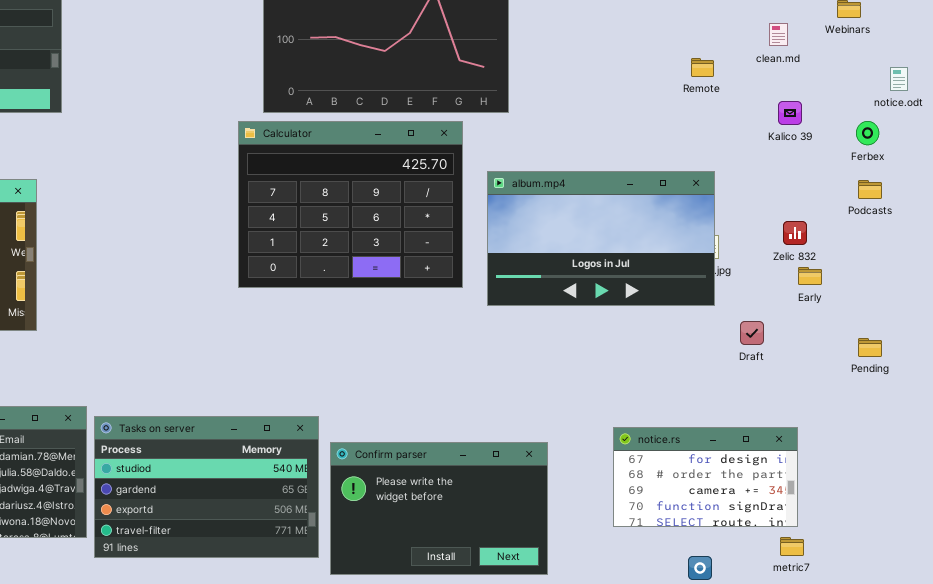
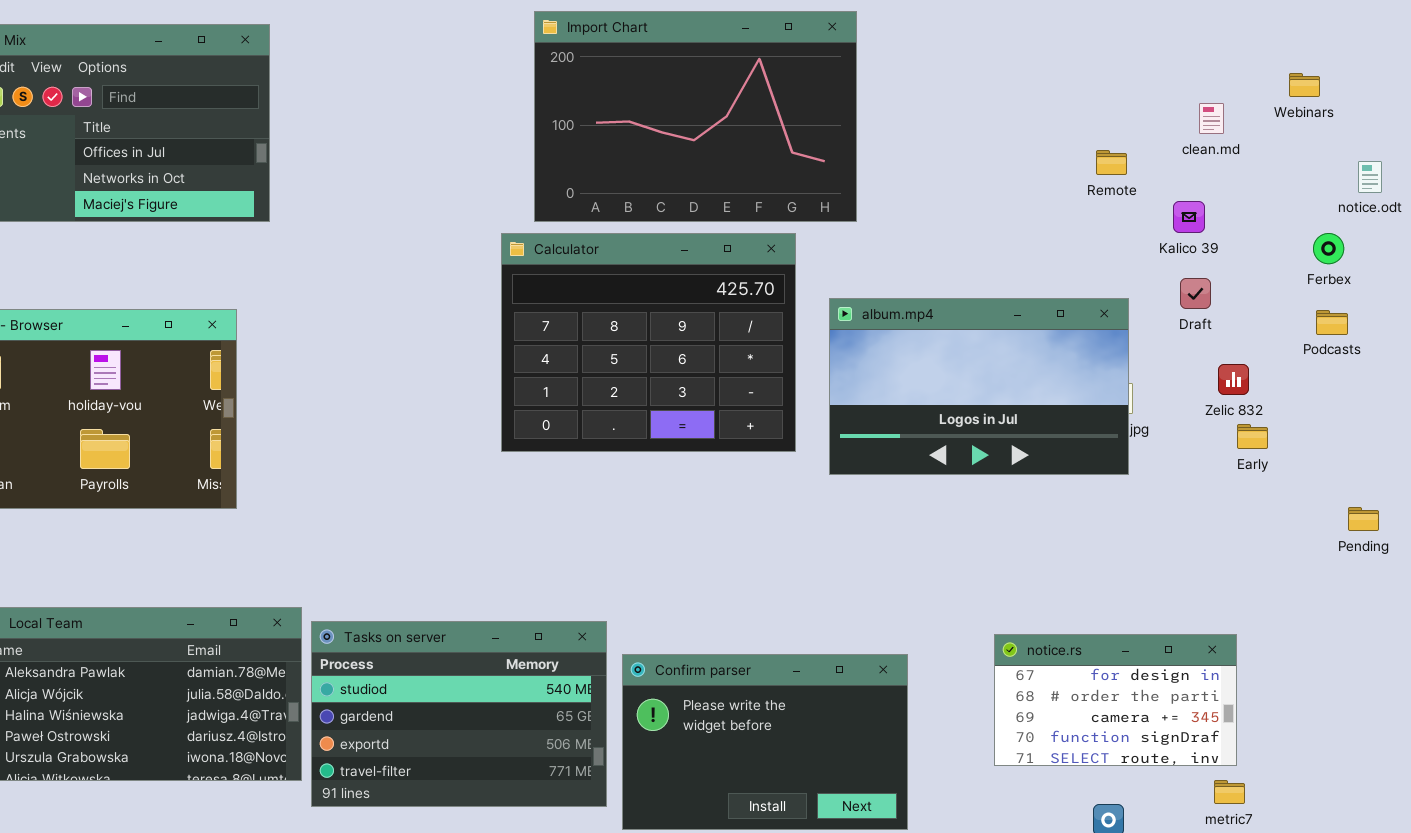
Kalico 39: [778,101,802,125] -> [1173,201,1205,233], moved
Draft: [740,321,764,345] -> [1180,278,1211,309], moved
Pending: [858,338,882,357] -> [1348,507,1379,531], moved

